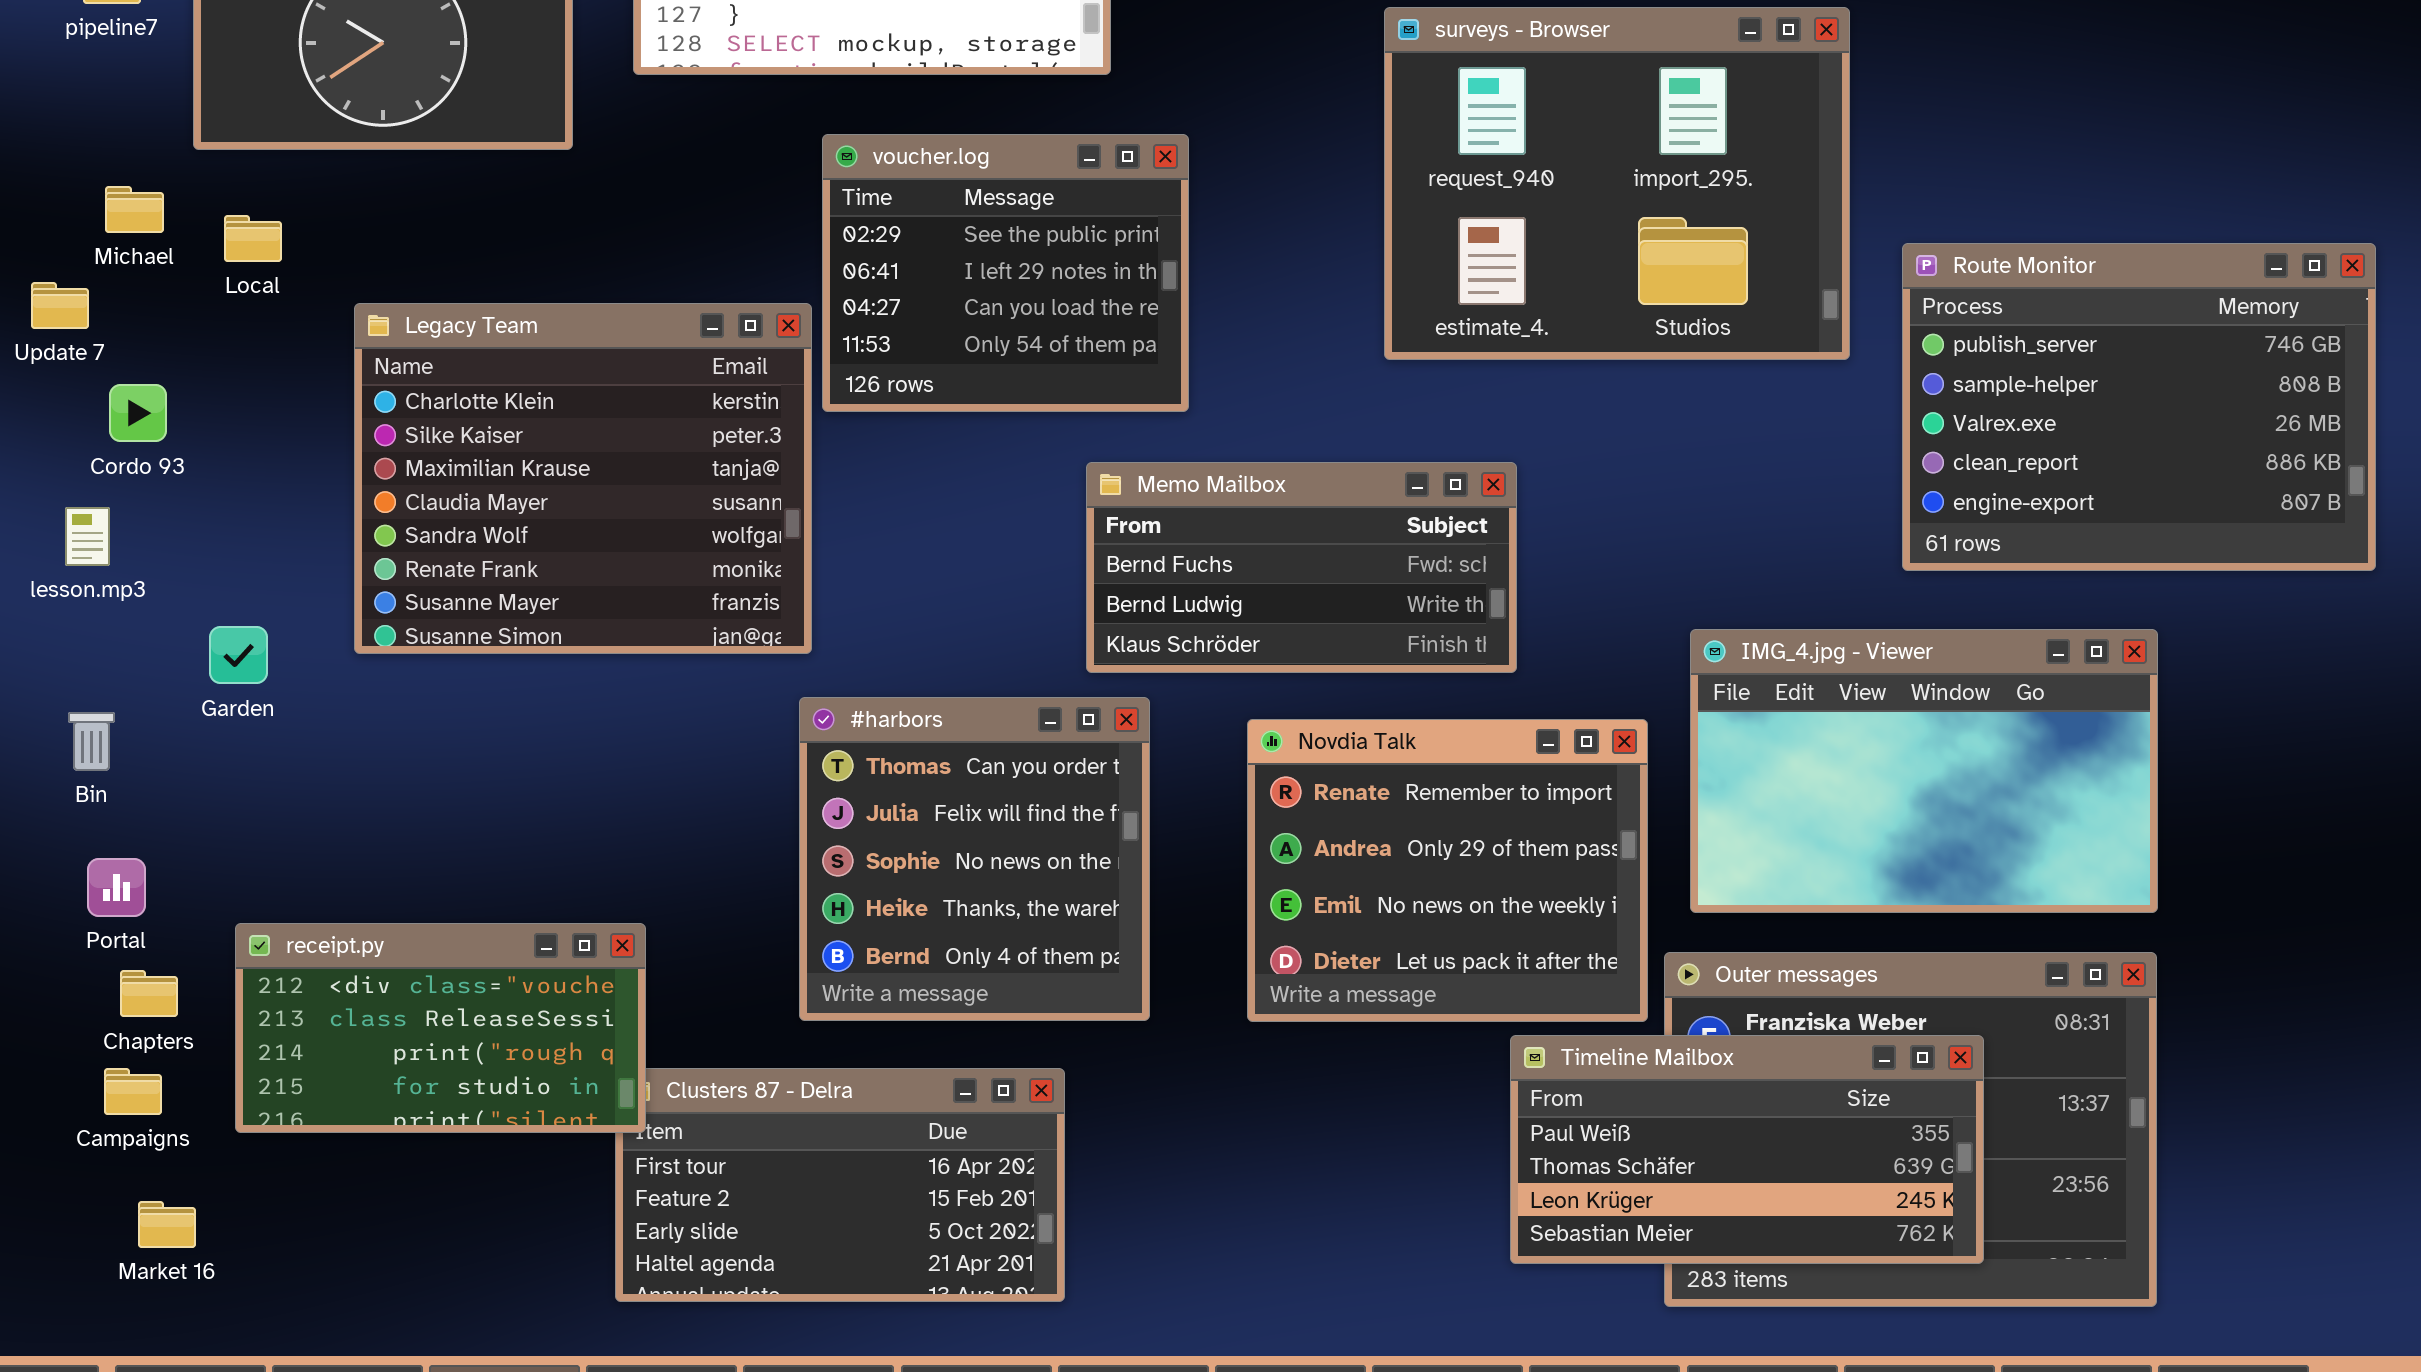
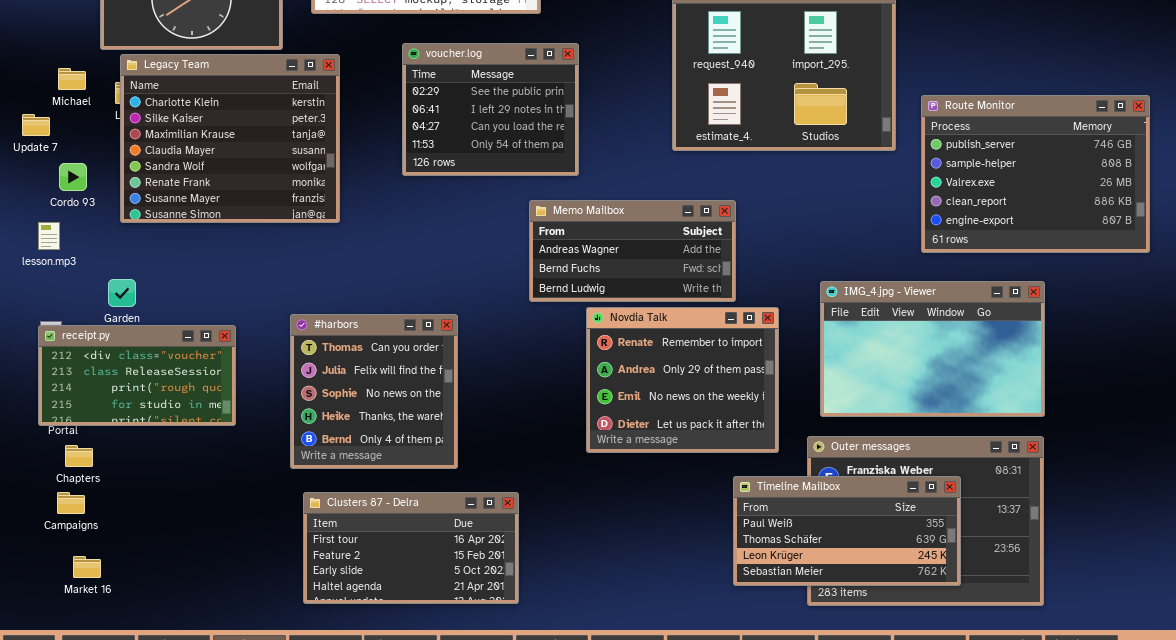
Legacy Team: [354,303,812,654] -> [120,54,340,223], moved
Memo Mailbox: [1086,462,1517,673] -> [529,200,736,302], scrolled up 1 row
#harbors: [799,697,1150,1021] -> [290,314,458,469], moved
Novdia Talk: [1247,719,1648,1022] -> [586,307,779,453], moved
receipt.py: [235,923,646,1133] -> [38,325,236,426], moved

